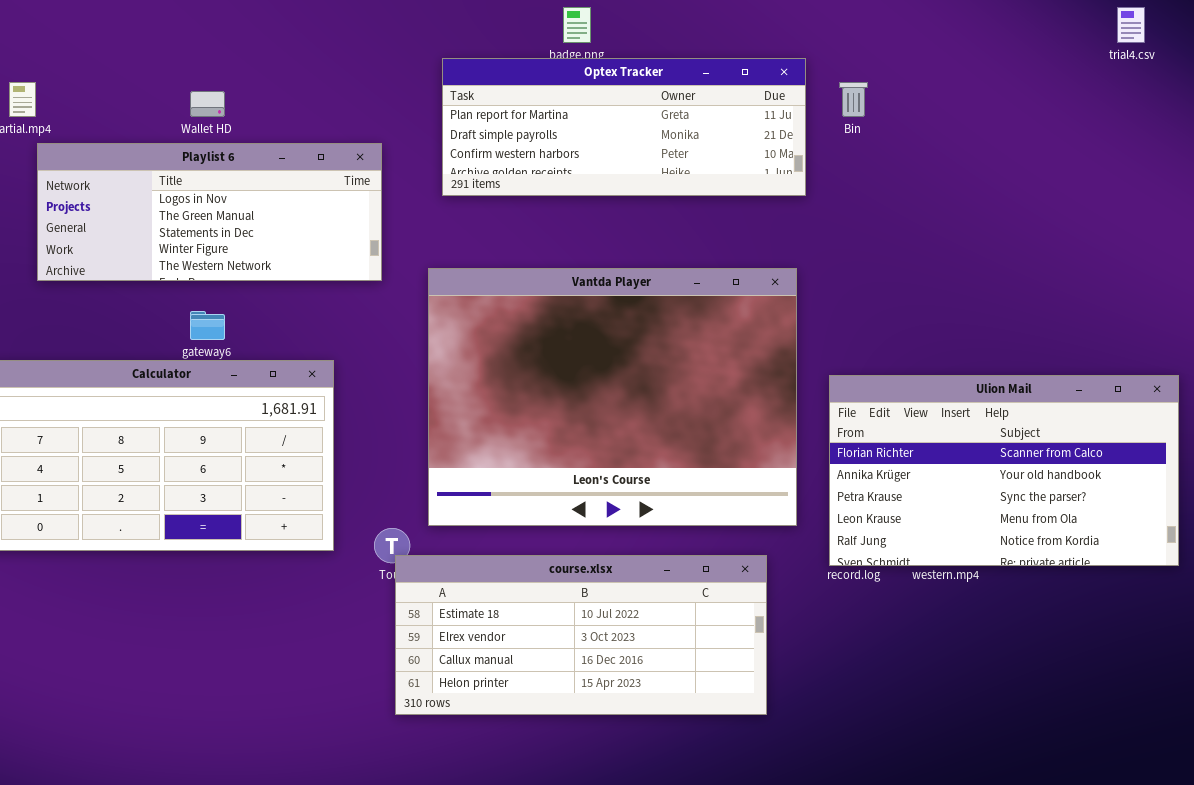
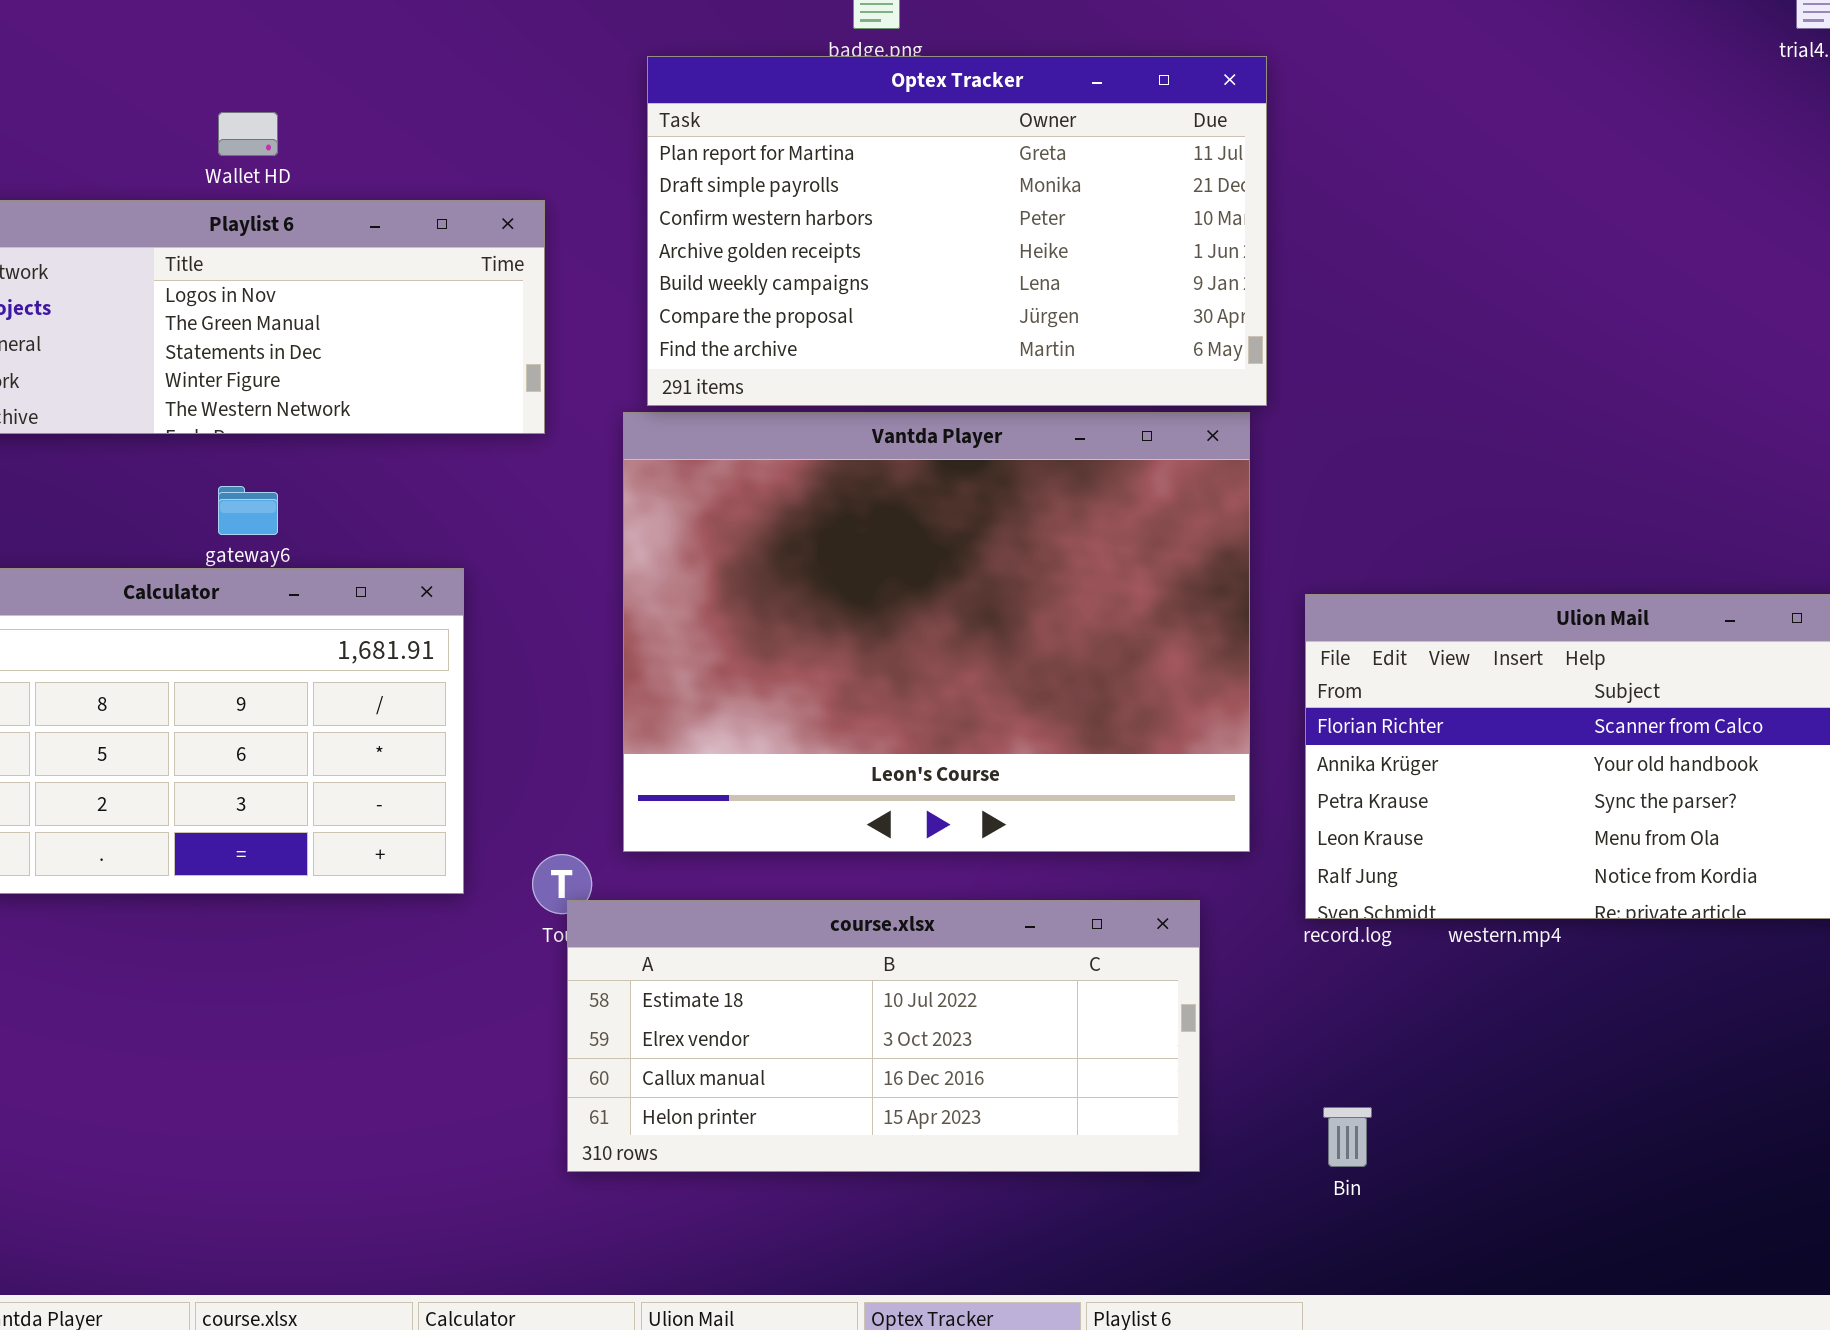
Optex Tracker: [442,58,806,196] -> [647,56,1267,406], resized
Bin: [839,82,868,117] -> [1323,1107,1372,1167], moved

